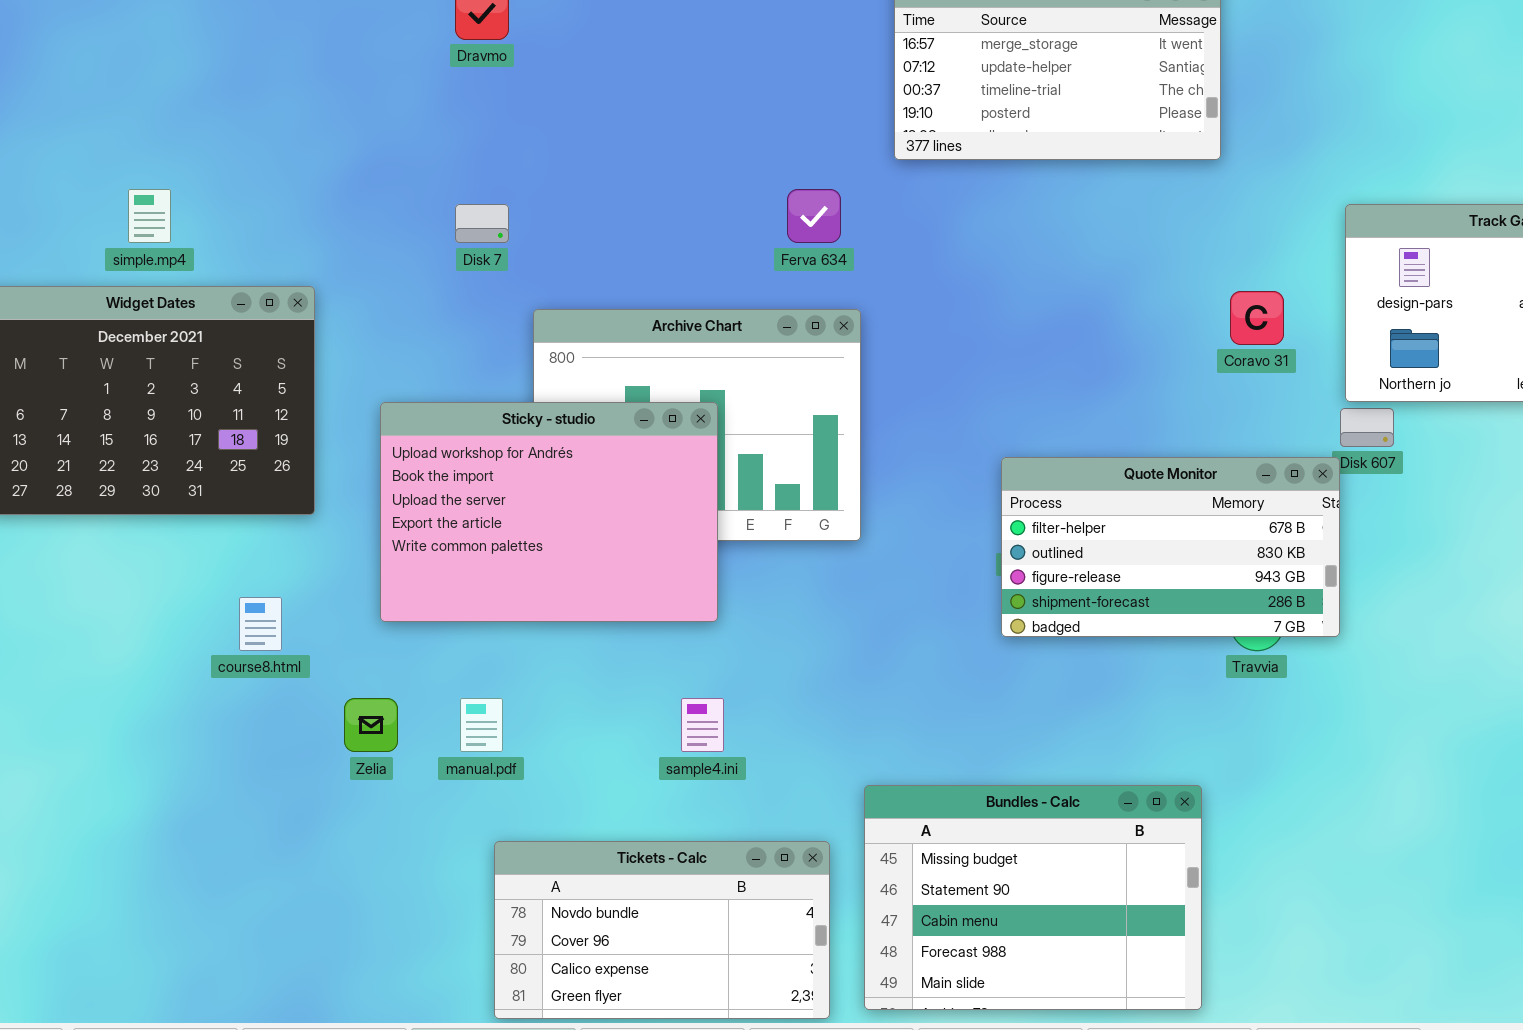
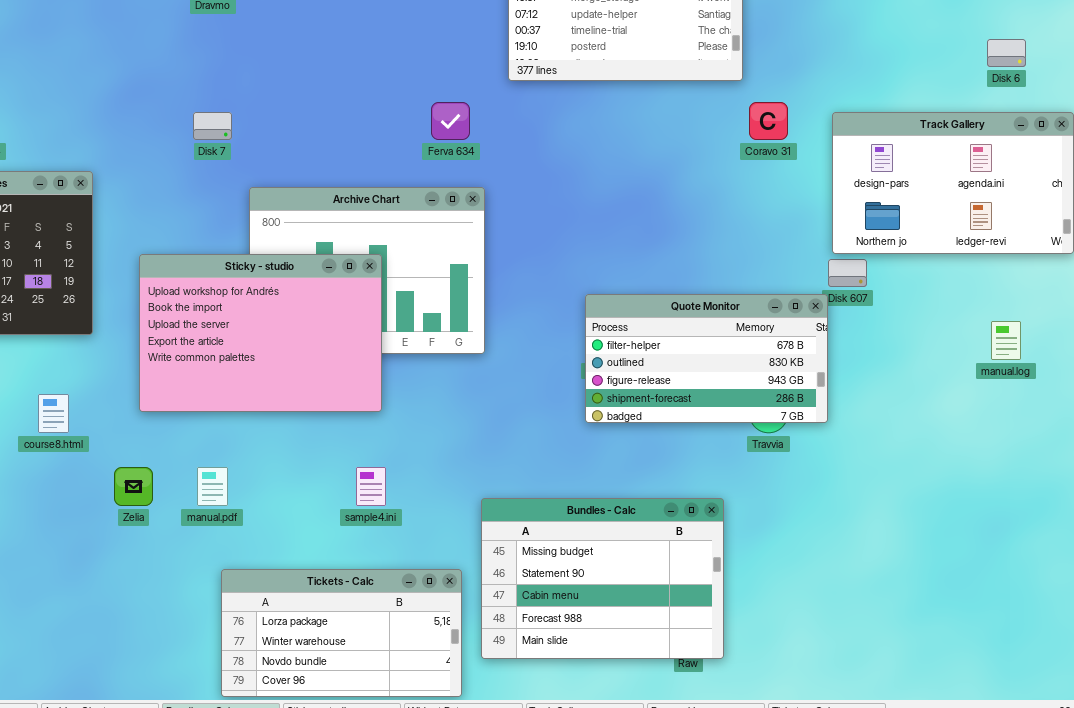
Coravo 31: [1230,291,1284,345] -> [749,102,788,140], moved
Bundles - Calc: [864,785,1202,1010] -> [481,498,724,659], moved
Tickets - Calc: [494,841,830,1019] -> [221,569,462,697], scrolled up 2 rows

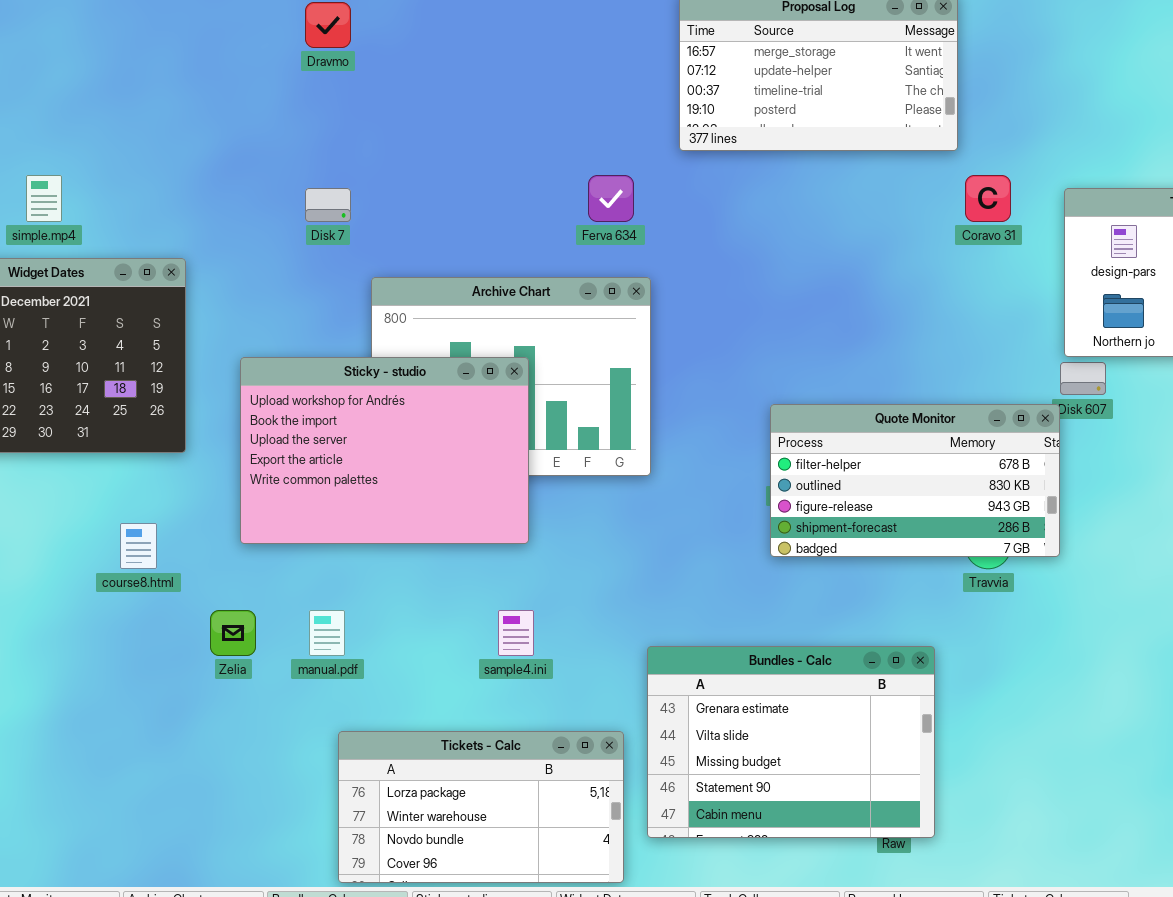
Bundles - Calc: [481,498,724,659] -> [647,646,935,838], scrolled up 2 rows

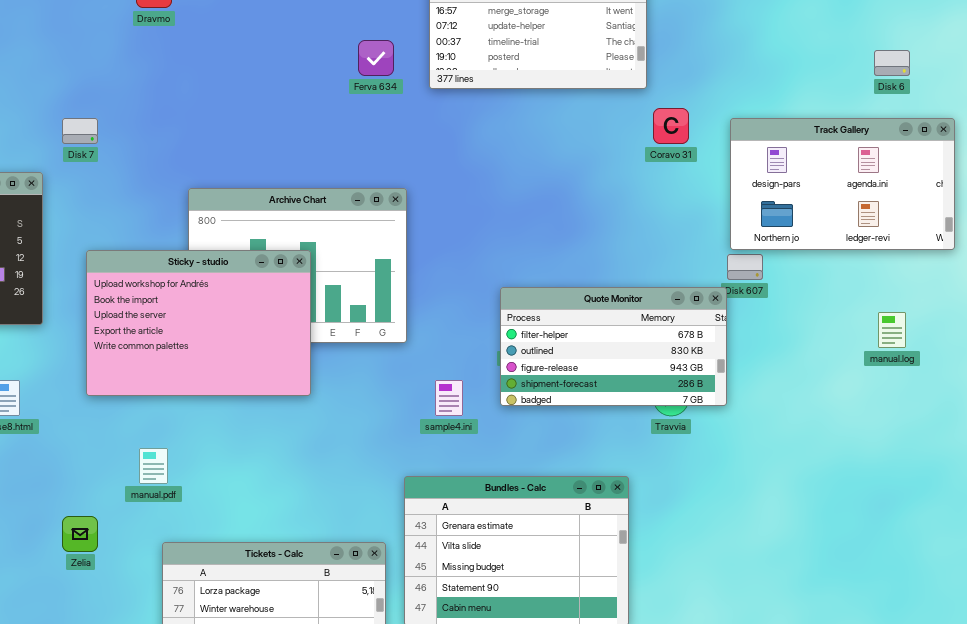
Ferva 634: [588,175,634,222] -> [358,40,394,76], moved
Disk 7: [305,188,351,222] -> [62,118,98,144], moved
Zelia: [210,610,256,656] -> [62,516,98,552], moved
sample4.ini: [498,610,534,656] -> [435,380,463,416], moved

